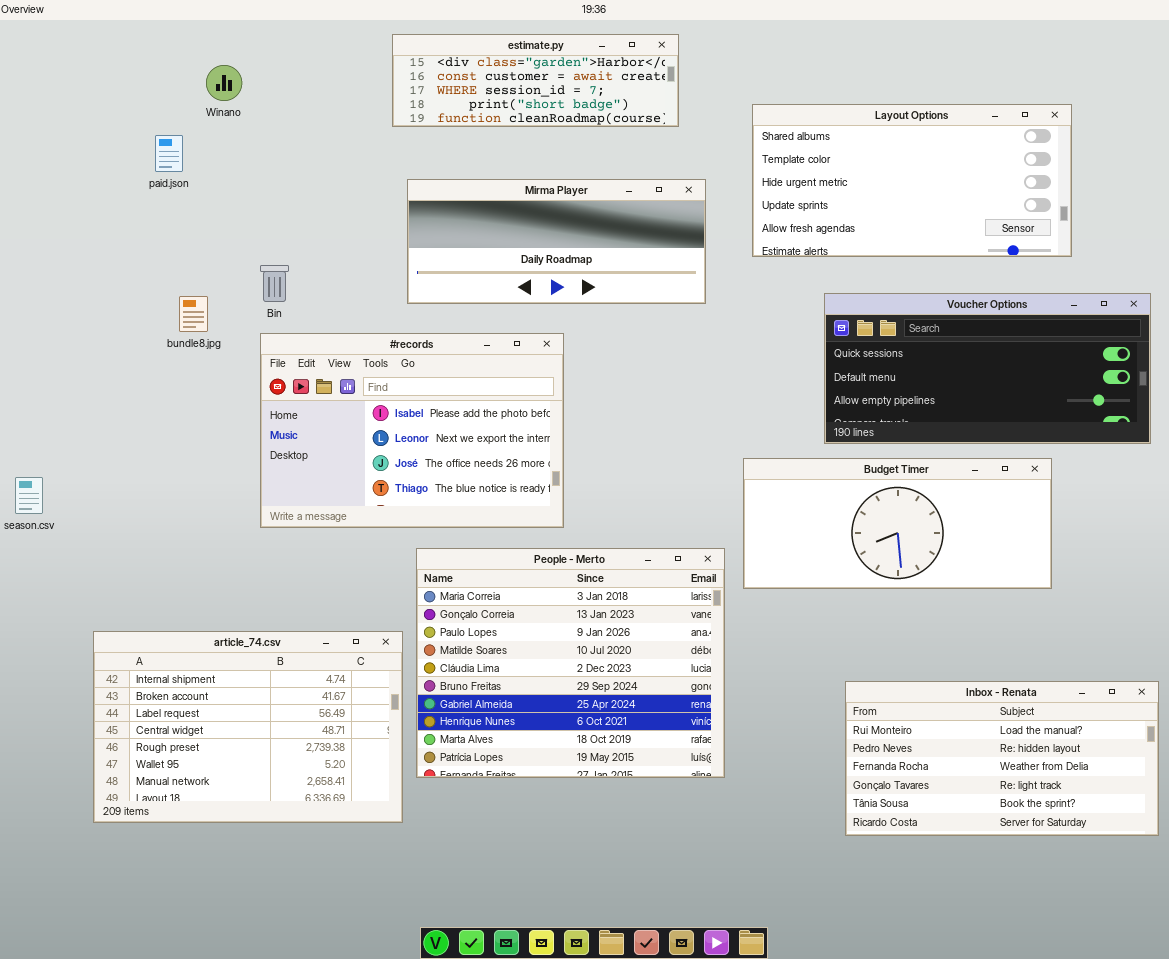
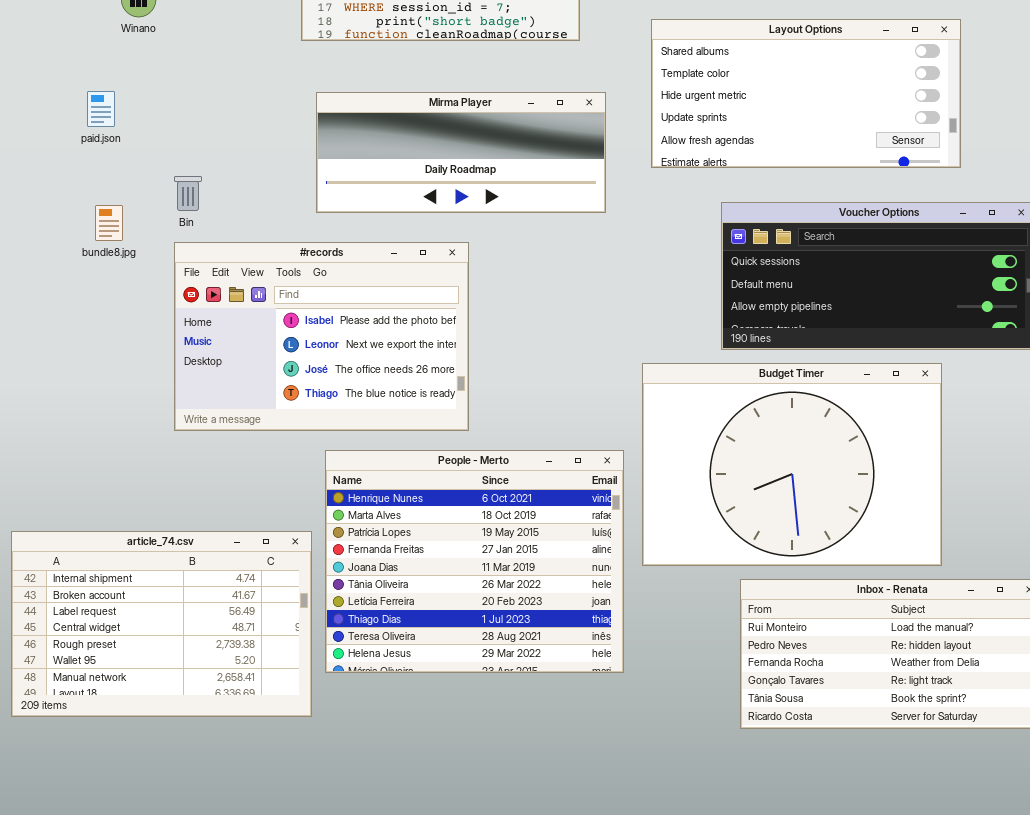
paid.json: [155,135,183,172] -> [87,91,115,127], moved
Budget Timer: [743,458,1052,589] -> [642,363,942,566], resized
People - Merto: [416,548,725,778] -> [325,450,624,673], scrolled down 7 rows

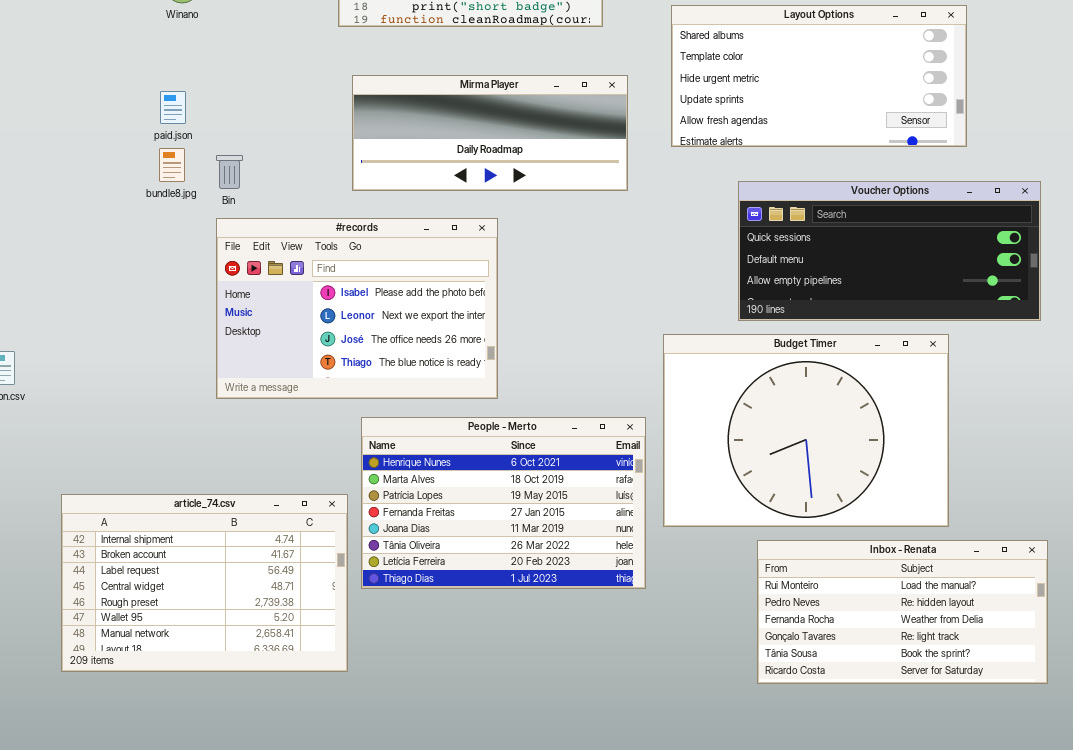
paid.json: [87,91,115,127] -> [160,91,186,124], moved
bundle8.jpg: [95,205,123,241] -> [159,148,185,182], moved
People - Merto: [325,450,624,673] -> [361,417,646,589], resized

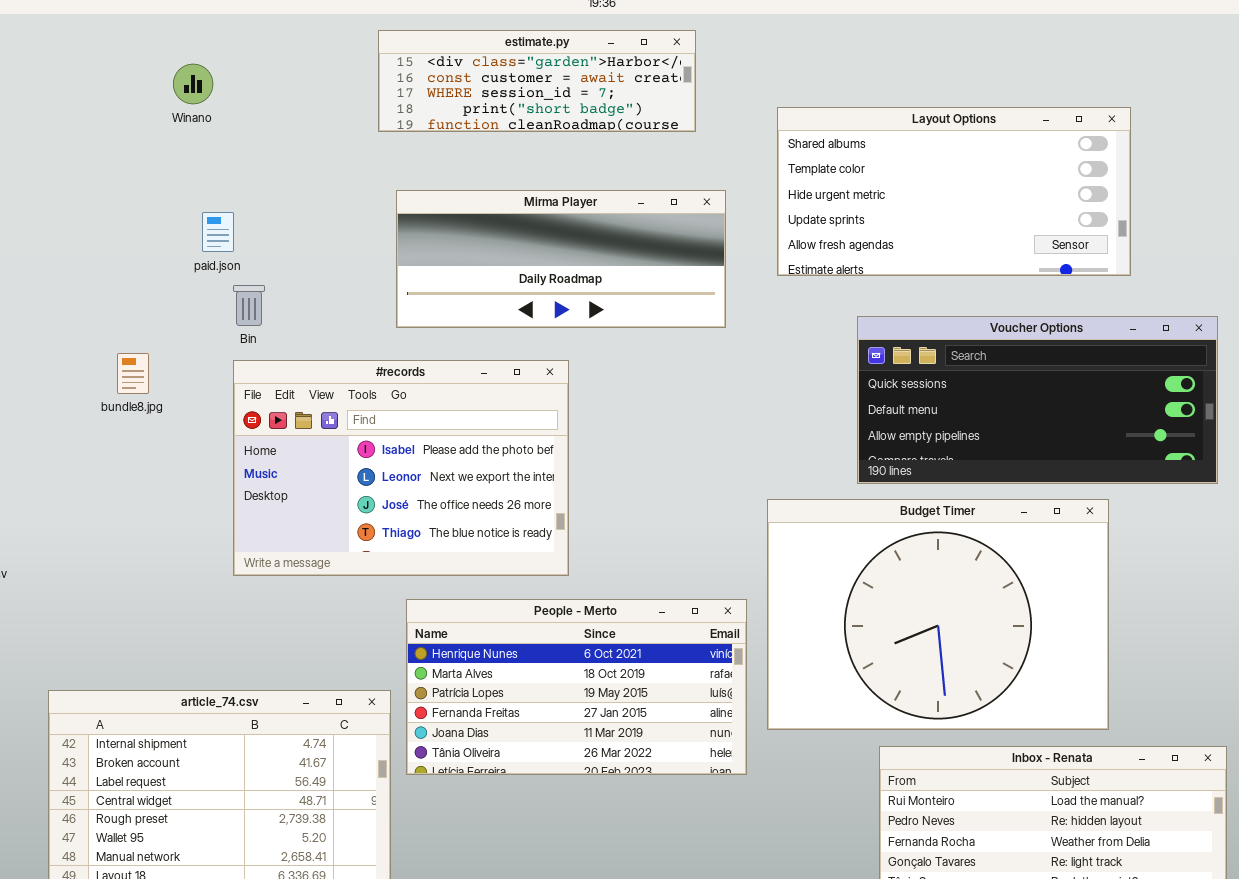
paid.json: [160,91,186,124] -> [202,212,234,252], moved
bundle8.jpg: [159,148,185,182] -> [117,353,149,394], moved
People - Merto: [361,417,646,589] -> [406,599,747,775], resized

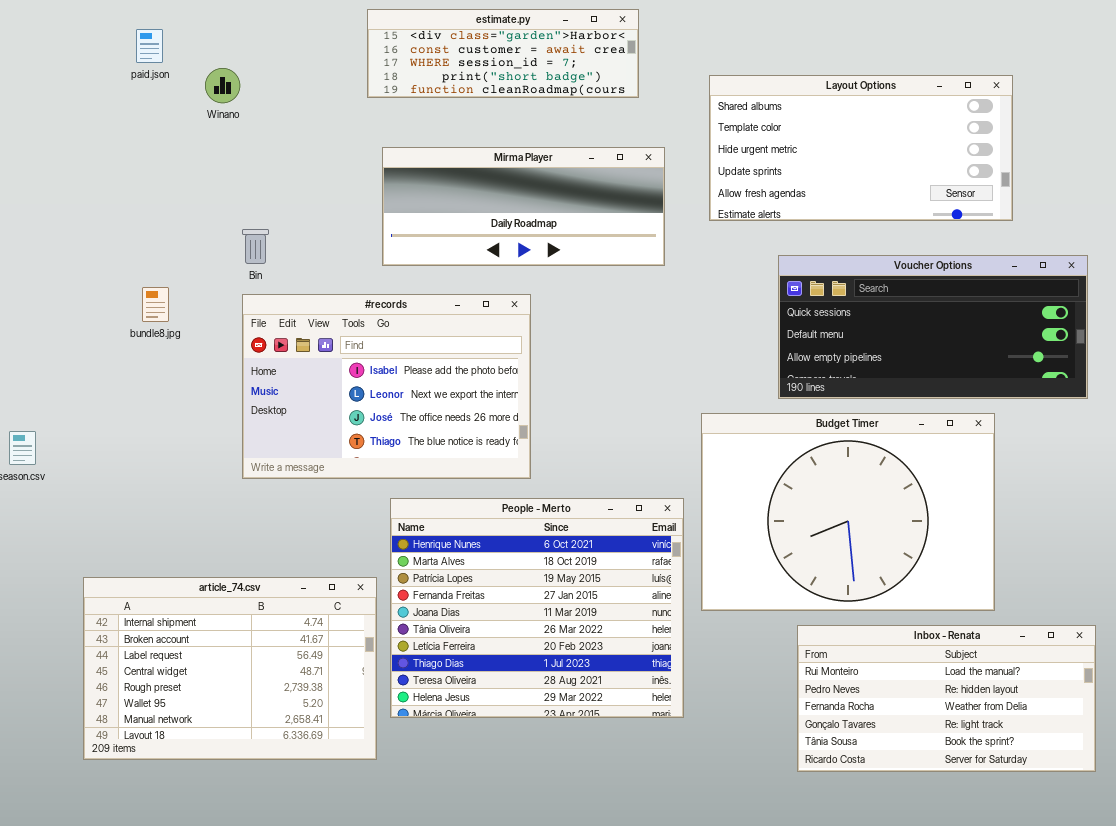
Winano: [173,64,213,104] -> [205,68,240,103], moved
paid.json: [202,212,234,252] -> [136,29,163,63], moved
People - Merto: [406,599,747,775] -> [390,498,684,718], resized

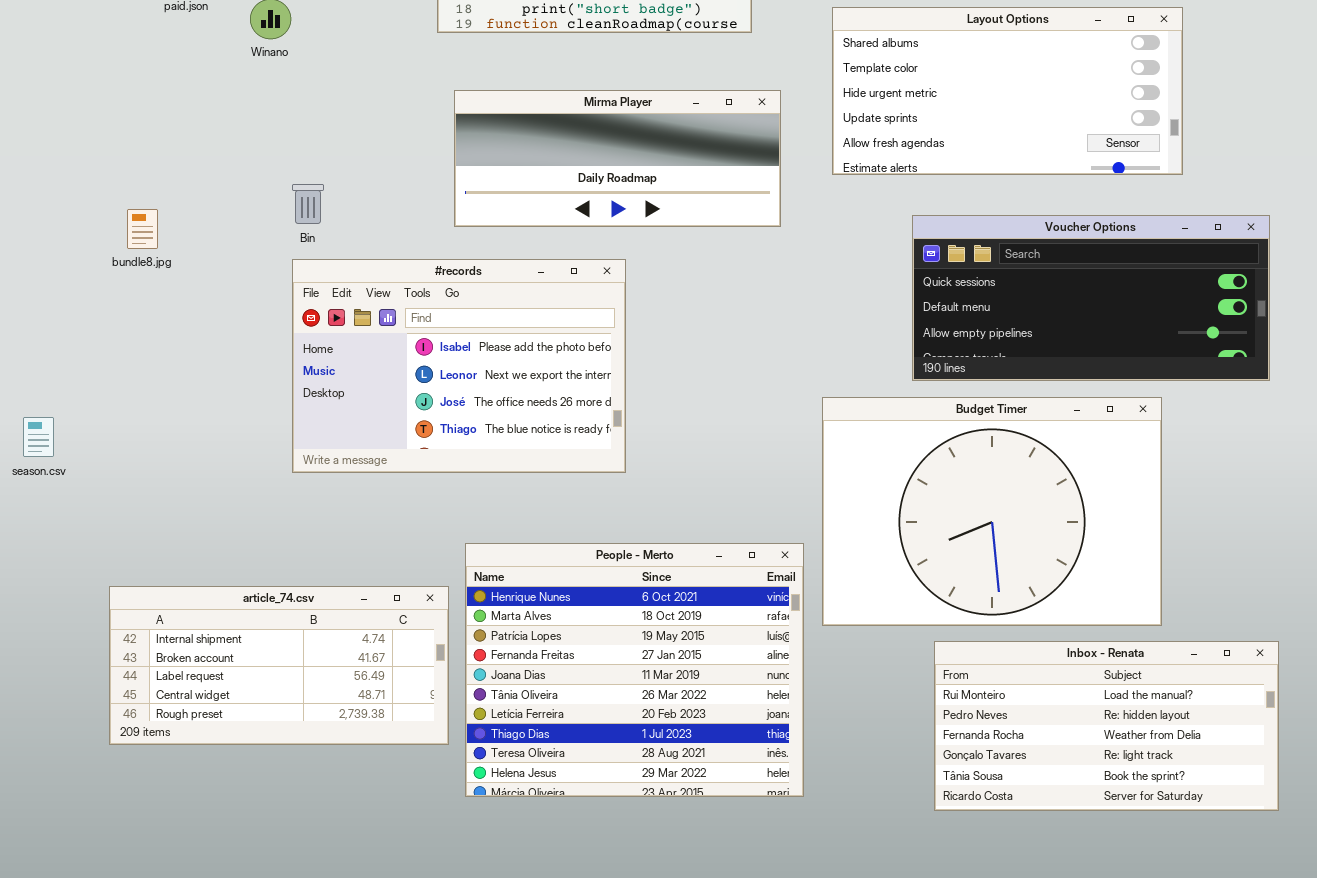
bundle8.jpg: [142,287,169,322] -> [127,209,158,249], moved
People - Merto: [390,498,684,718] -> [465,543,804,797], moved
article_74.csv: [83,577,377,760] -> [109,586,449,745], resized

